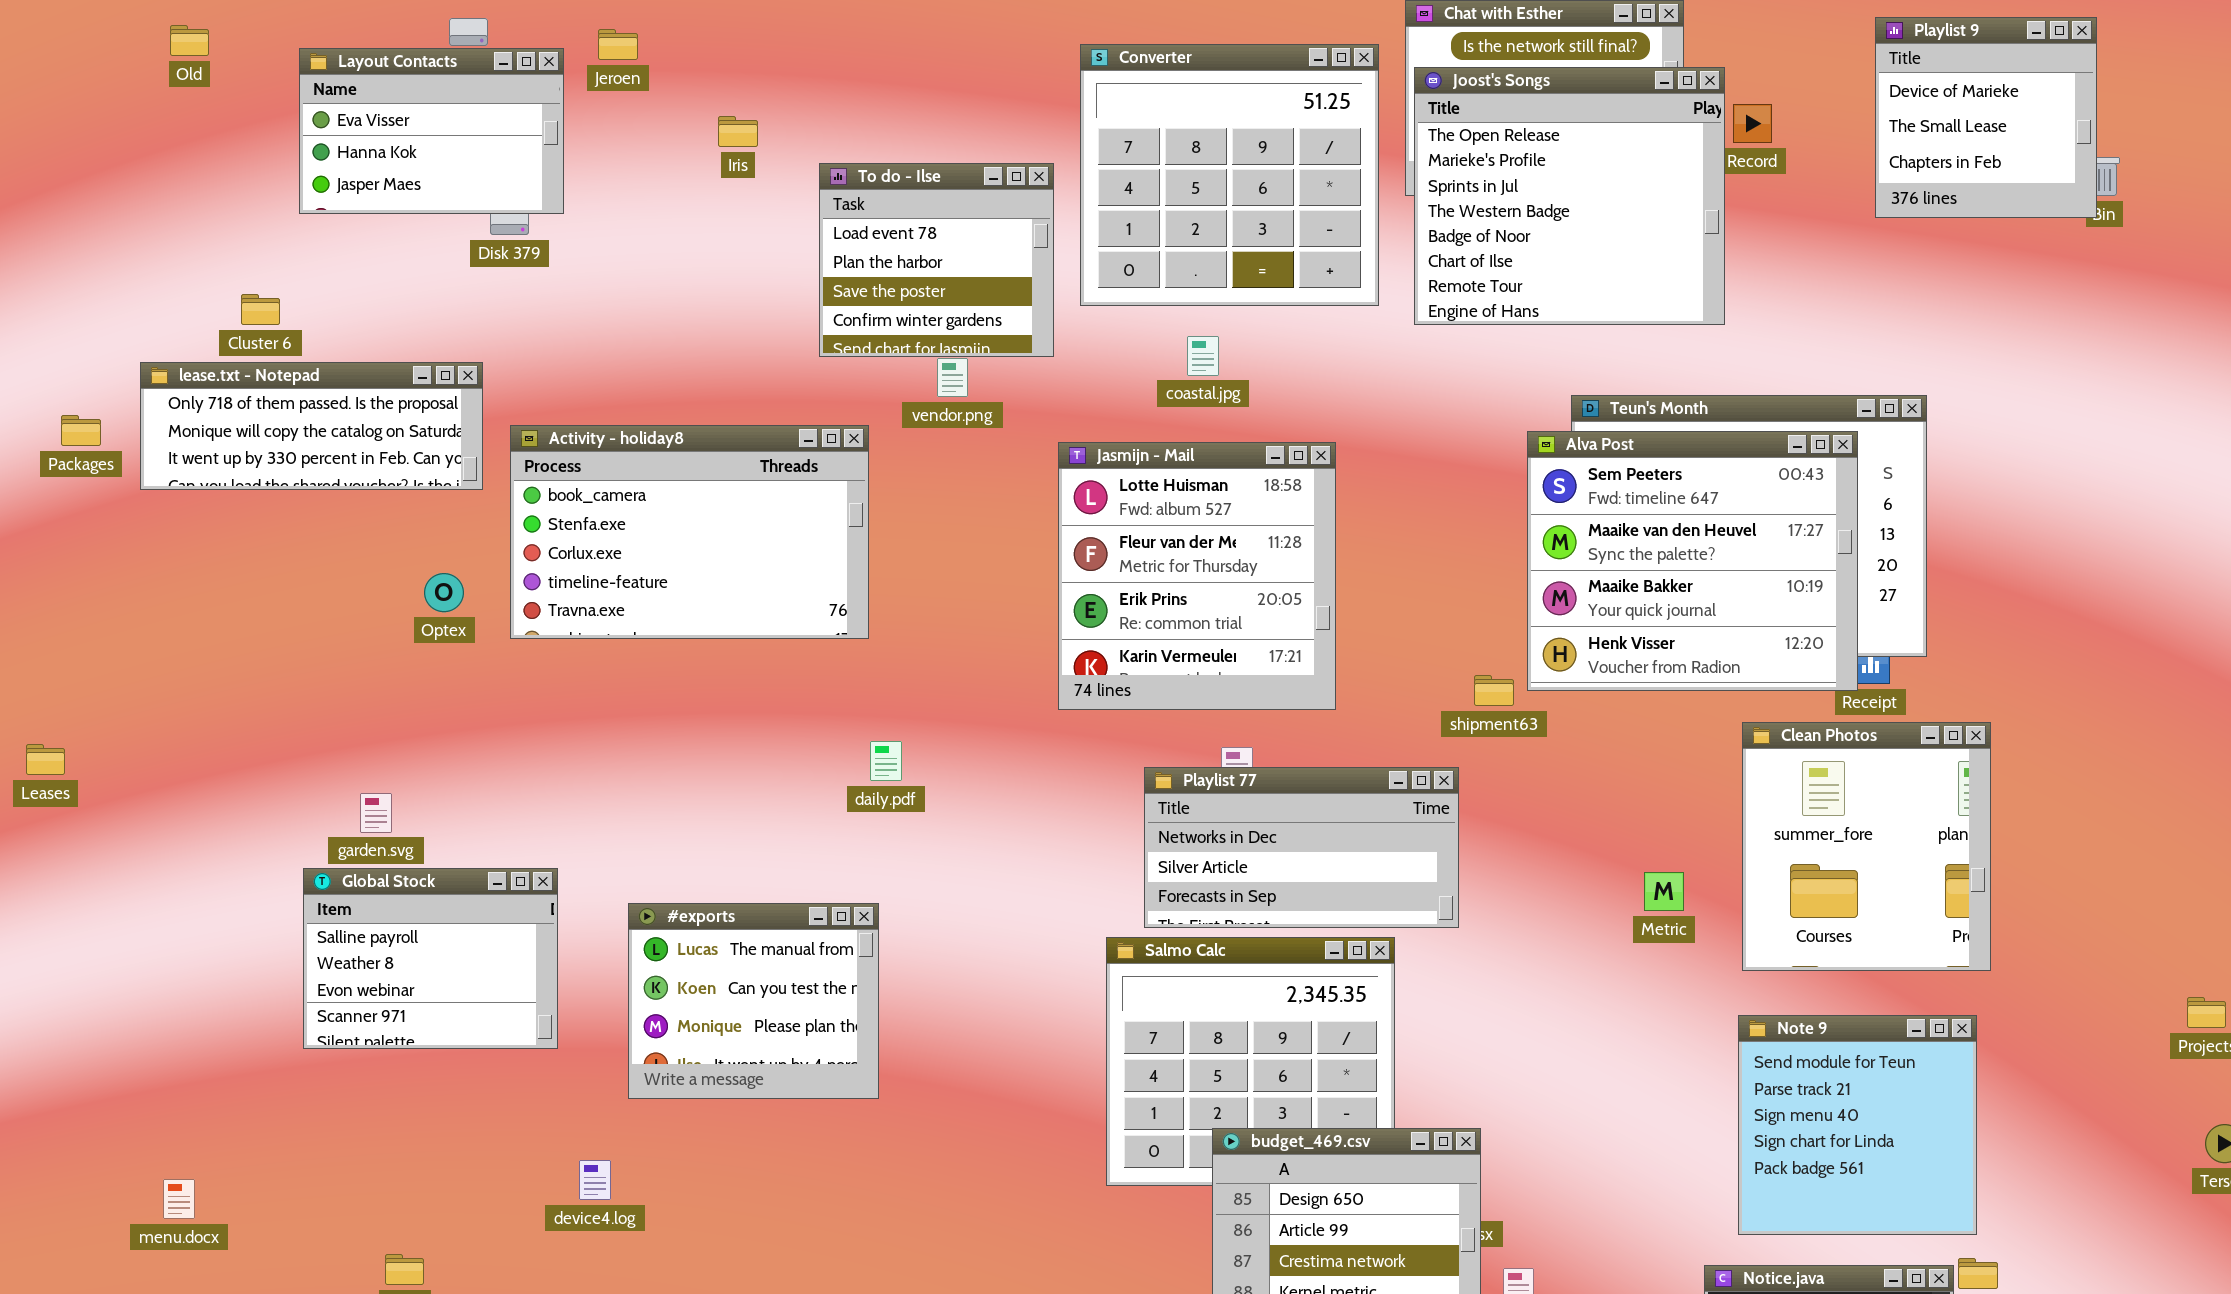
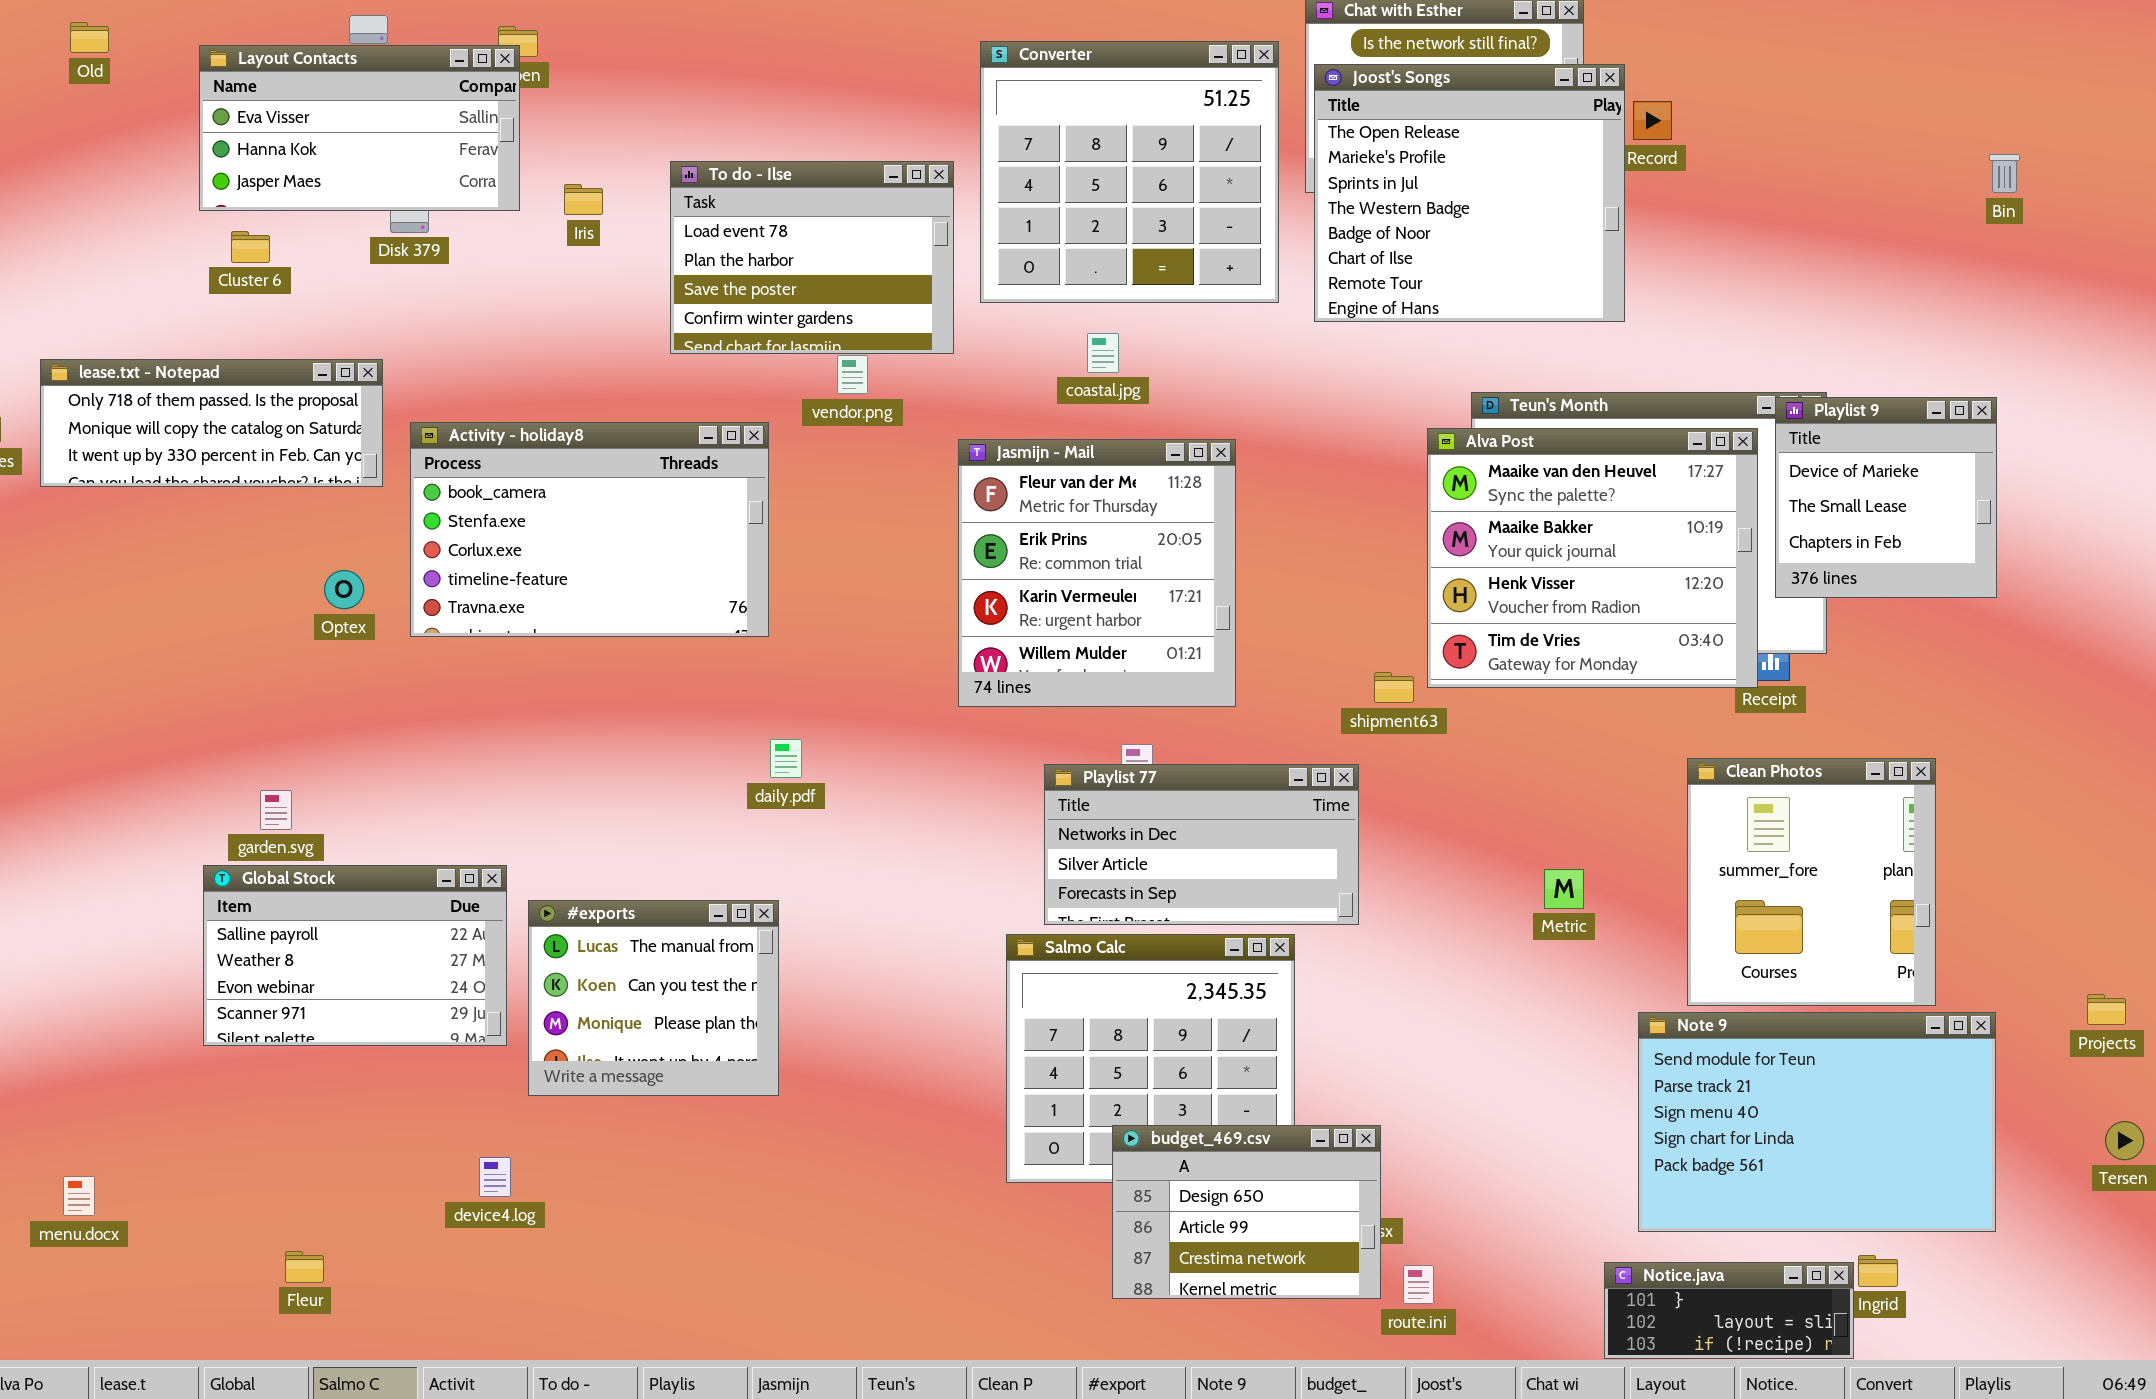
Playlist 9: [1875,17,2097,218] -> [1775,397,1997,598], moved
Layout Contacts: [299,48,564,214] -> [199,45,520,211], resized
Iris: [718,116,758,147] -> [564,184,603,215], moved
To do - Ilse: [819,163,1054,357] -> [670,161,954,354], resized
Cluster 6: [241,294,280,325] -> [231,231,270,263], moved
Alva Post: [1527,431,1858,691] -> [1427,428,1758,688], scrolled down 1 row
Jasmijn - Mail: [1058,442,1336,710] -> [958,439,1236,707], scrolled down 1 row
Clean Photos: [1742,722,1991,971] -> [1687,758,1936,1006], moved
Global Stock: [303,868,558,1049] -> [203,865,507,1046], resized
Note 9: [1738,1015,1977,1235] -> [1638,1012,1996,1232], resized

